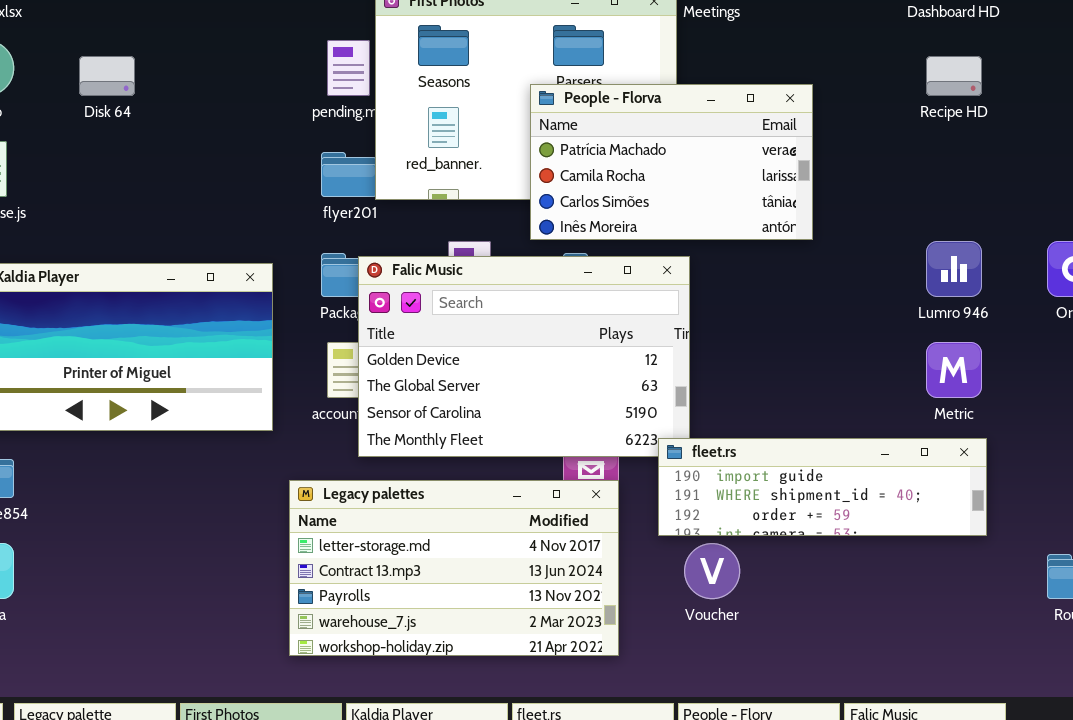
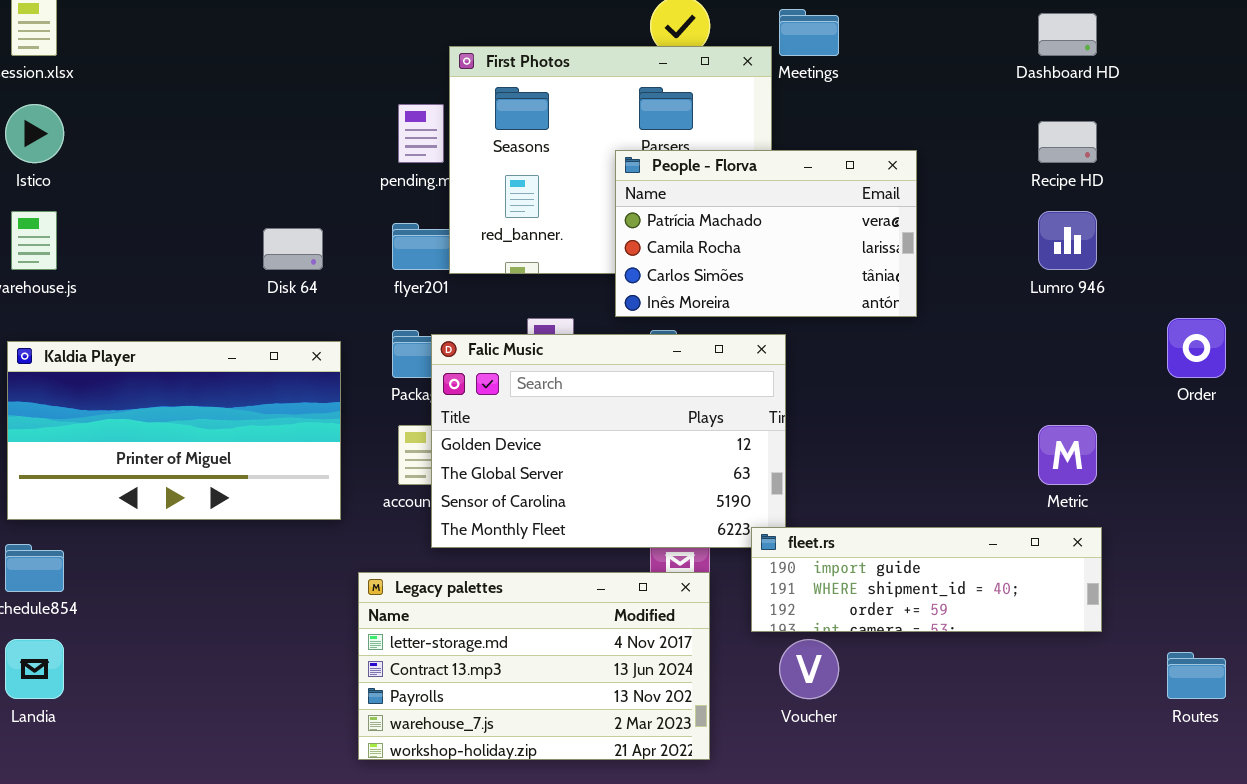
Disk 64: [79,56,135,96] -> [263,228,323,270], moved
Lumro 946: [926,241,982,297] -> [1038,211,1097,270], moved

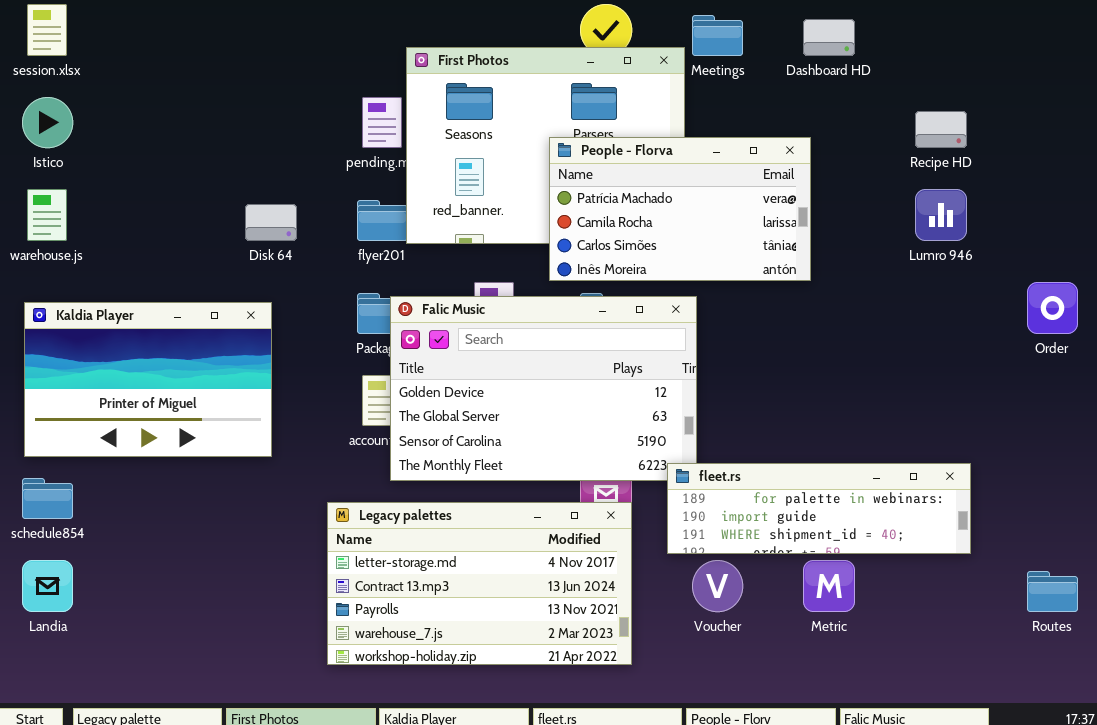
Dashboard HD: [1038,13,1097,56] -> [803,19,855,56], moved
Kaldia Player: [7,341,341,520] -> [24,302,272,457], resized
Metric: [1038,425,1097,485] -> [803,560,855,612], moved
fleet.rs: [751,527,1102,632] -> [667,463,971,554], scrolled up 1 row

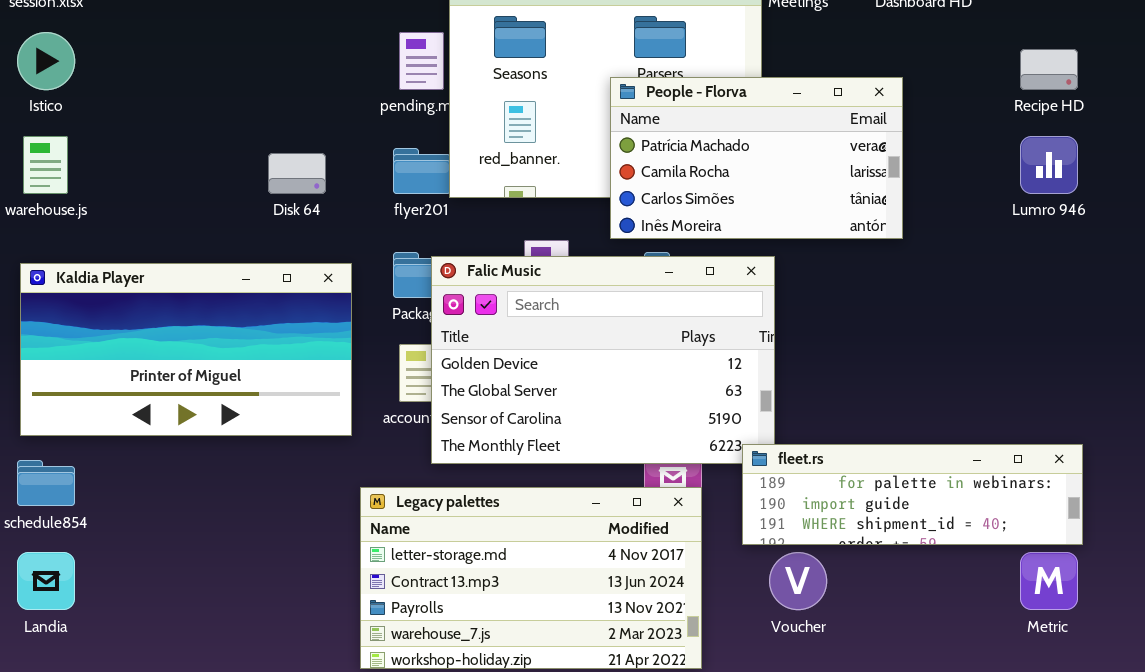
Kaldia Player: [24,302,272,457] -> [20,263,352,436], resized
Metric: [803,560,855,612] -> [1020,552,1078,610], moved

